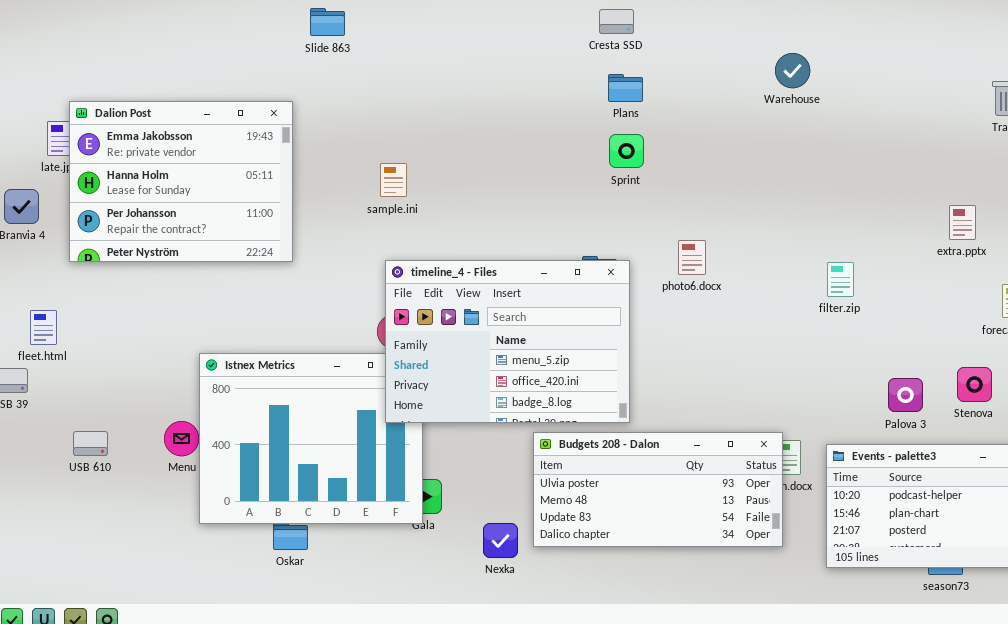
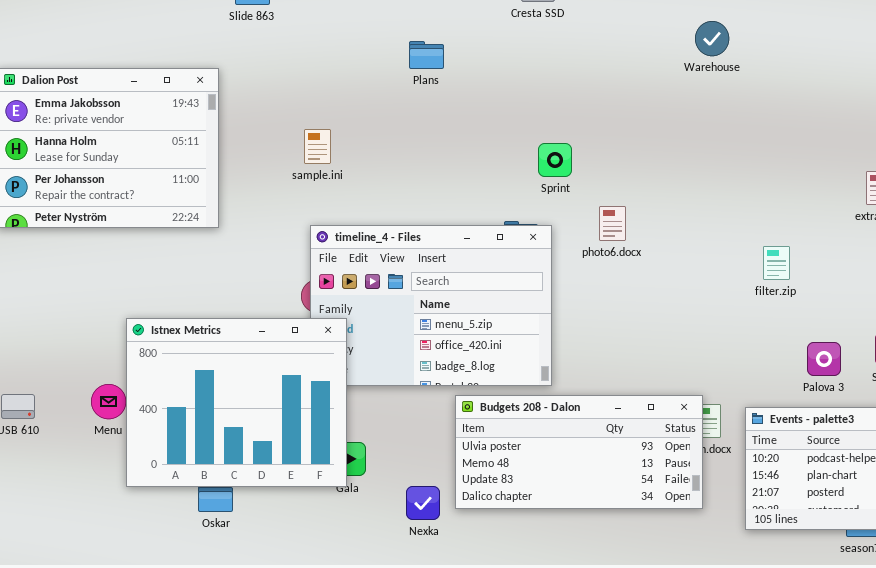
Plans: [608,74,643,102] -> [409,41,444,69], moved
Sprint: [609,134,644,168] -> [538,143,572,177], moved
filter.zip: [827,262,854,297] -> [763,246,790,280], moved
Istnex Metrics: [199,353,423,524] -> [126,318,347,487], raised

